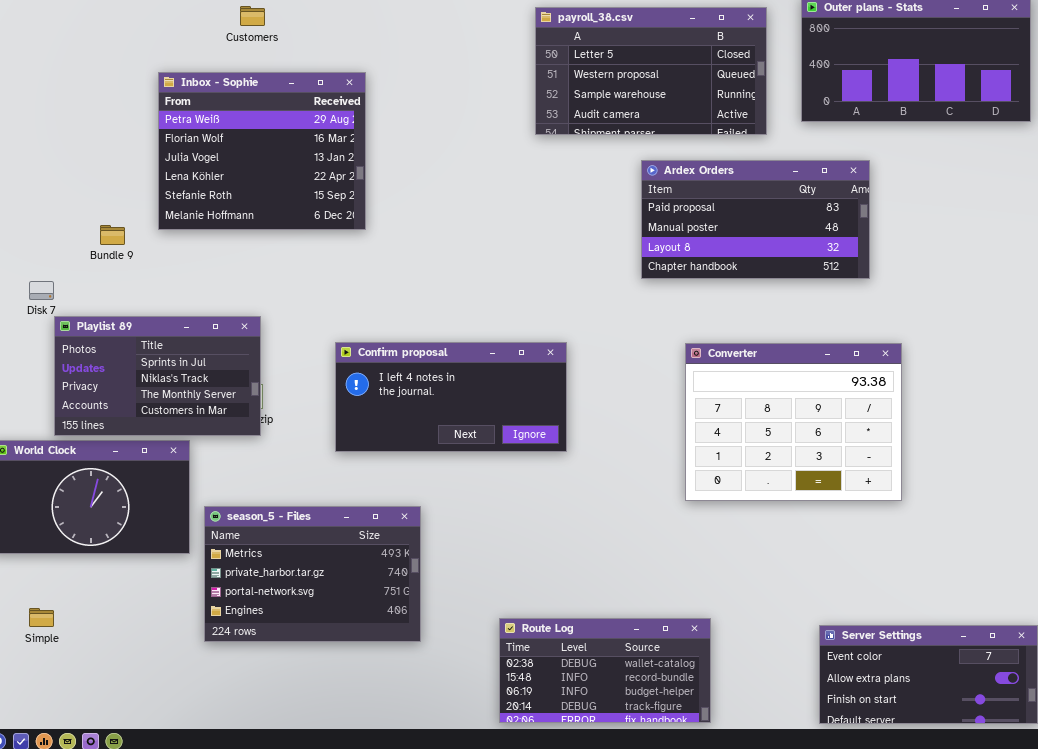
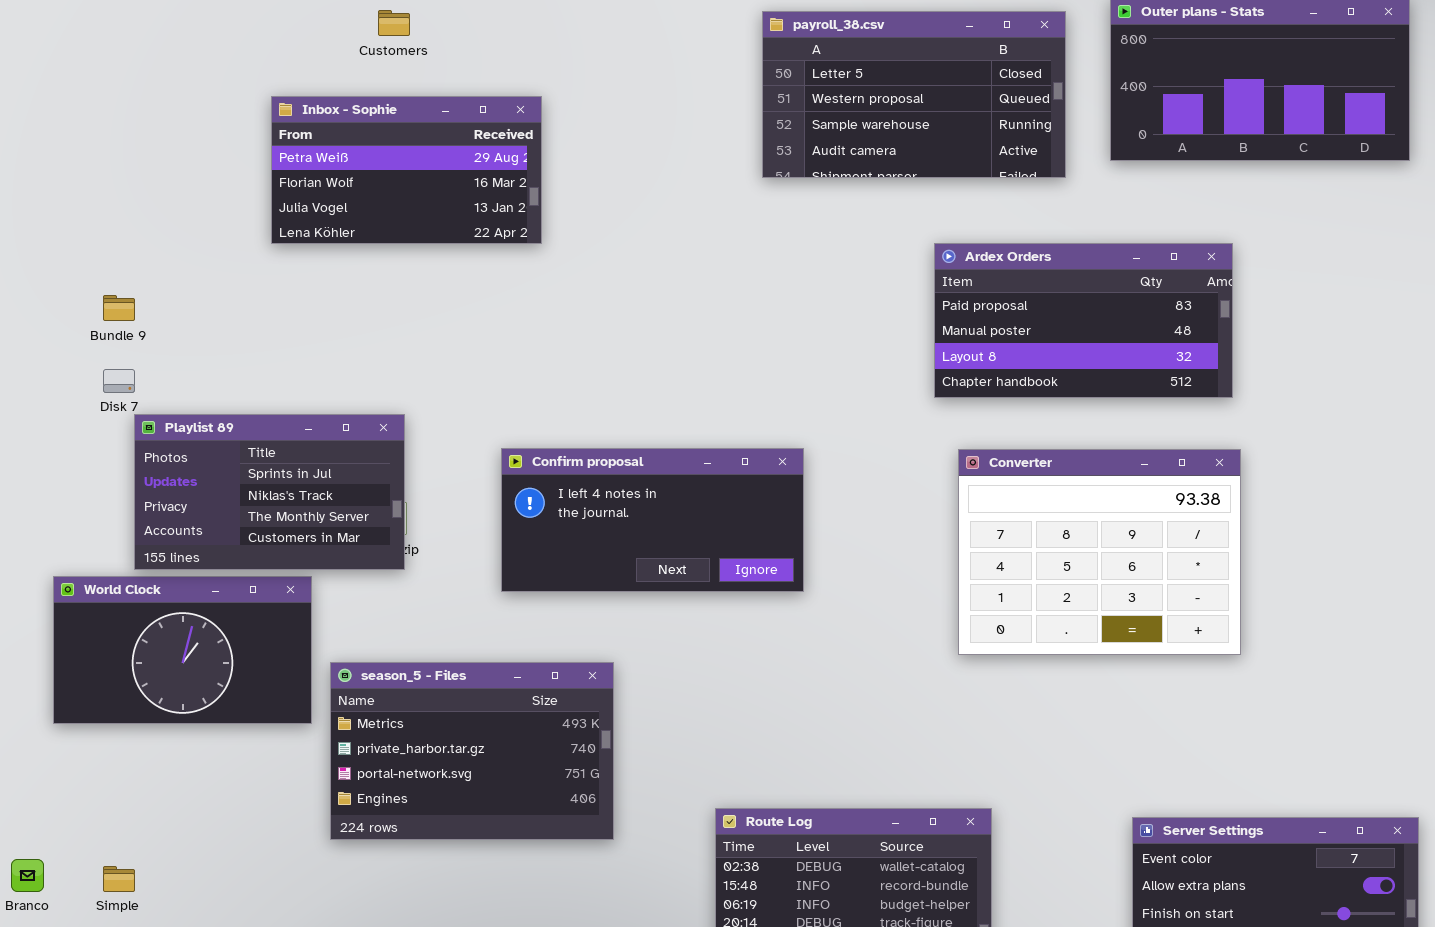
Inbox - Sophie: [158,72,366,230] -> [271,96,542,244], resized
Ardex Orders: [641,160,870,279] -> [934,243,1233,398], moved
Bundle 9: [100,225,125,245] -> [103,295,135,321], moved
Simple: [29,608,54,627] -> [103,866,135,892], moved

